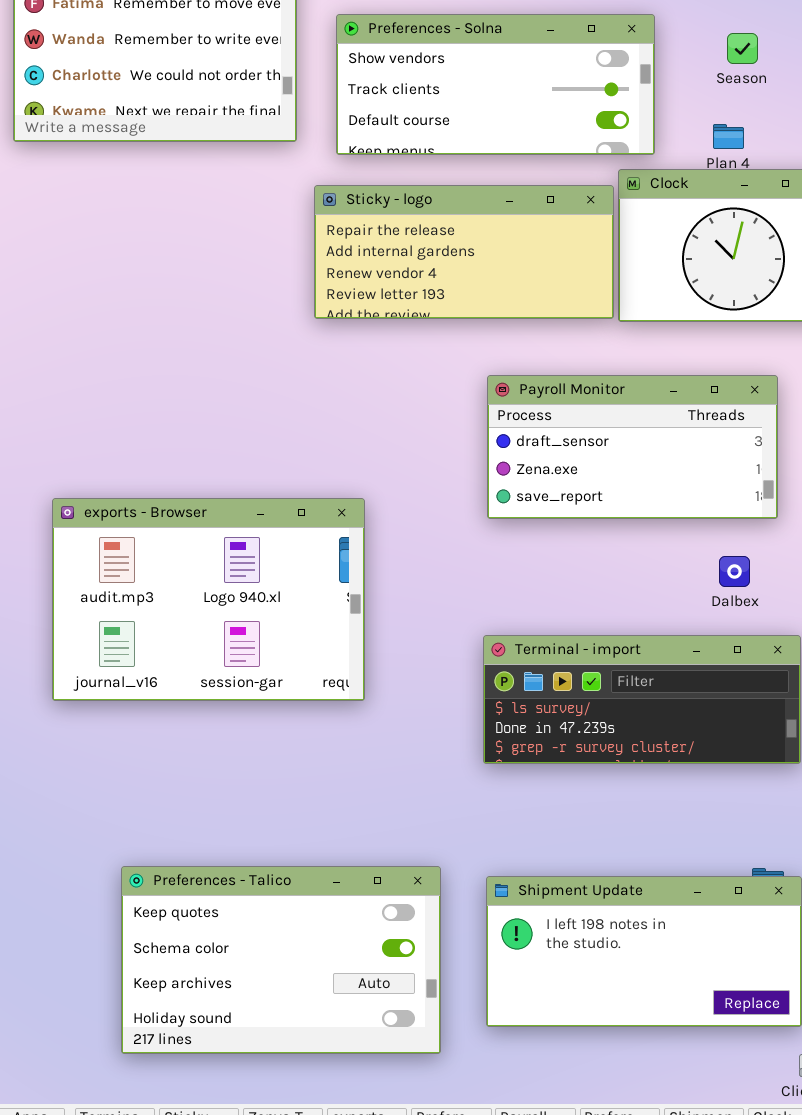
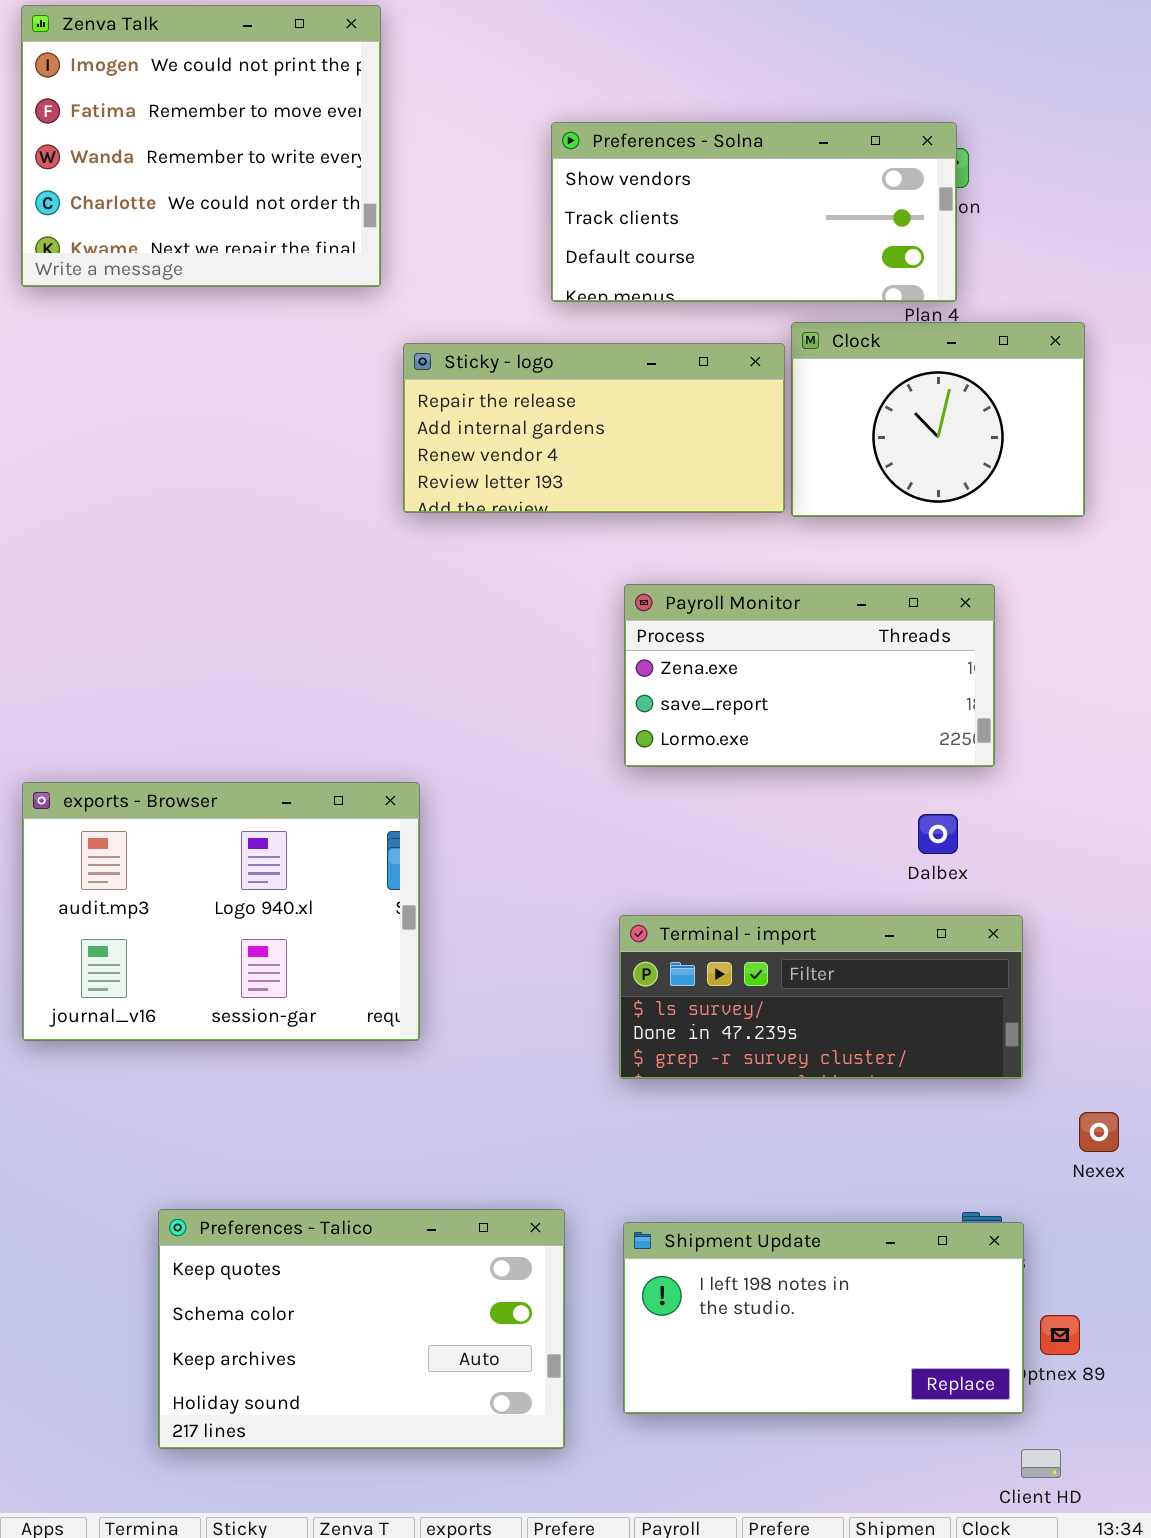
Preferences - Solna: [336,14,655,155] -> [551,122,957,302], moved
Payroll Monitor: [487,375,778,519] -> [624,584,995,767], scrolled down 1 row
exports - Browser: [52,498,365,701] -> [22,782,420,1041], moved

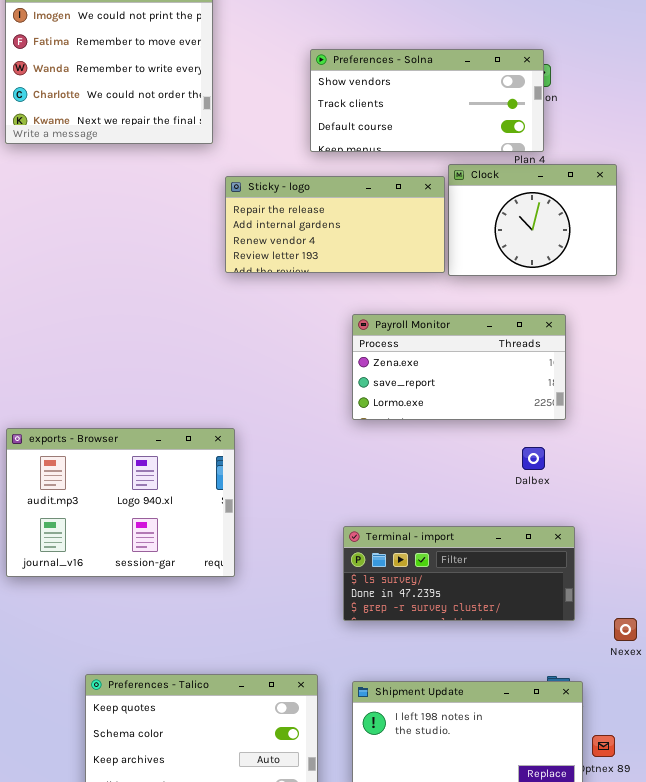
Terminal - import: [619,915,1023,1079] -> [343,526,575,621], moved

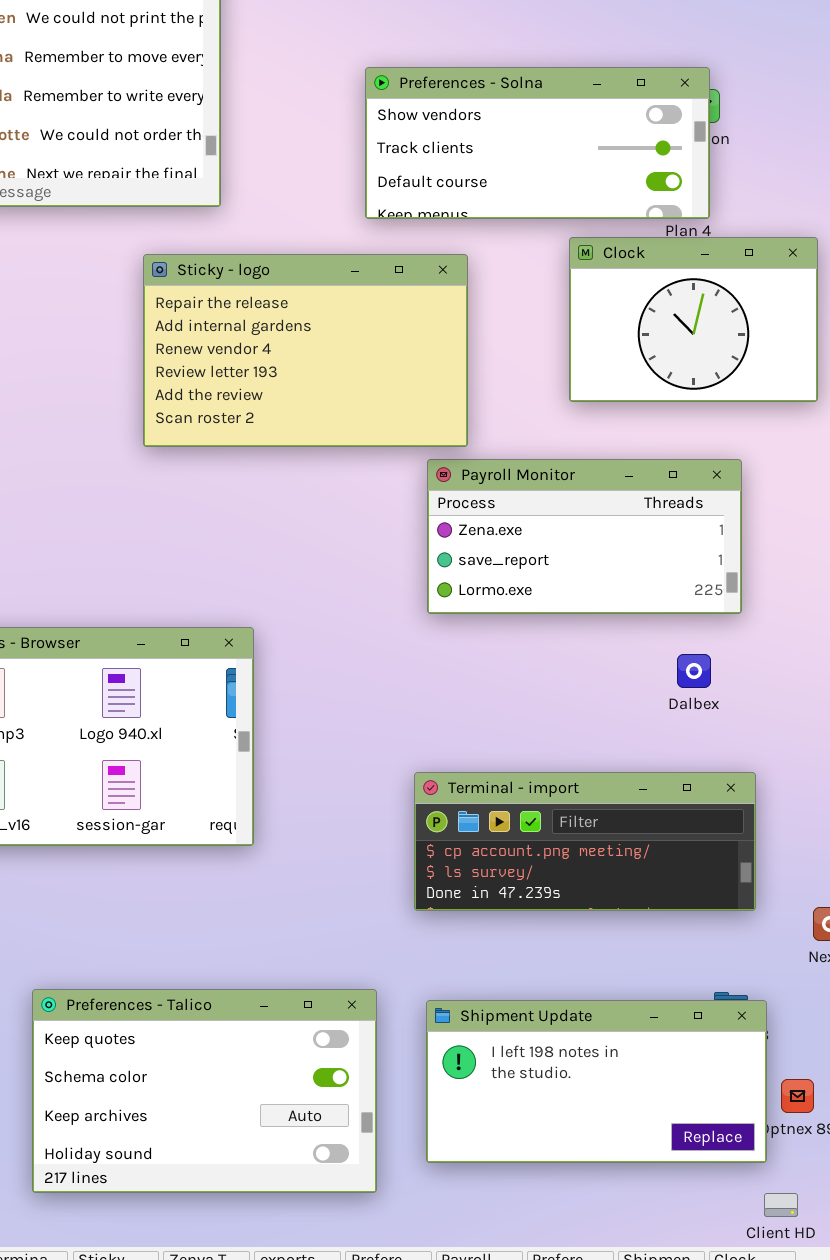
Sticky - logo: [225,176,445,273] -> [143,254,468,447], moved, resized
Terminal - import: [343,526,575,621] -> [414,772,756,911], scrolled up 1 row

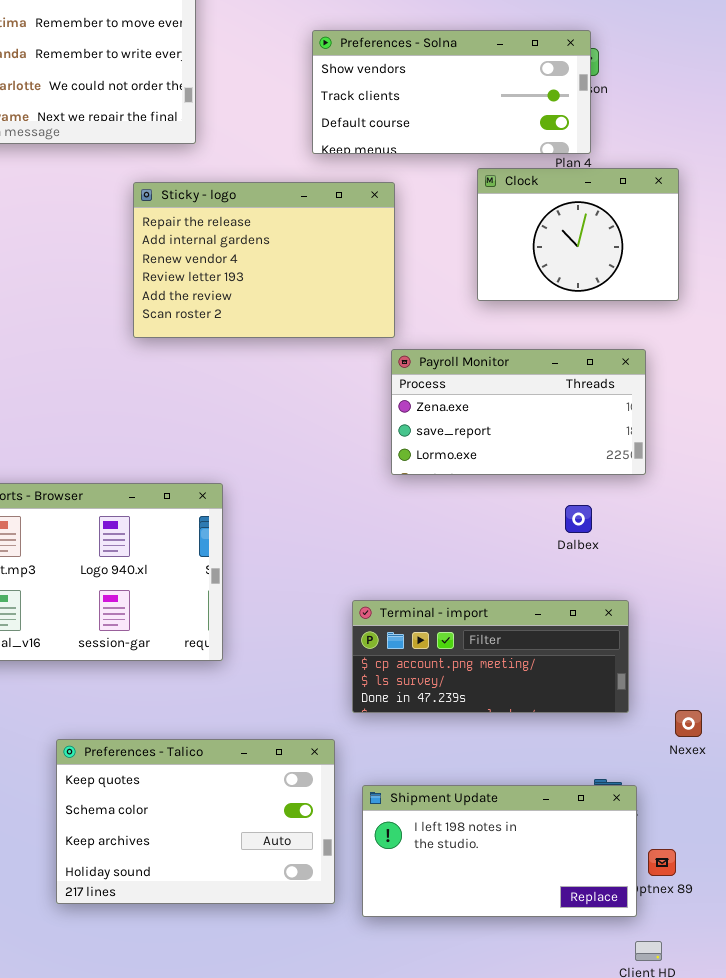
Payroll Monitor: [427,459,742,614] -> [391,349,646,475], moved
Preferences - Talico: [32,989,377,1193] -> [56,739,335,904], moved

